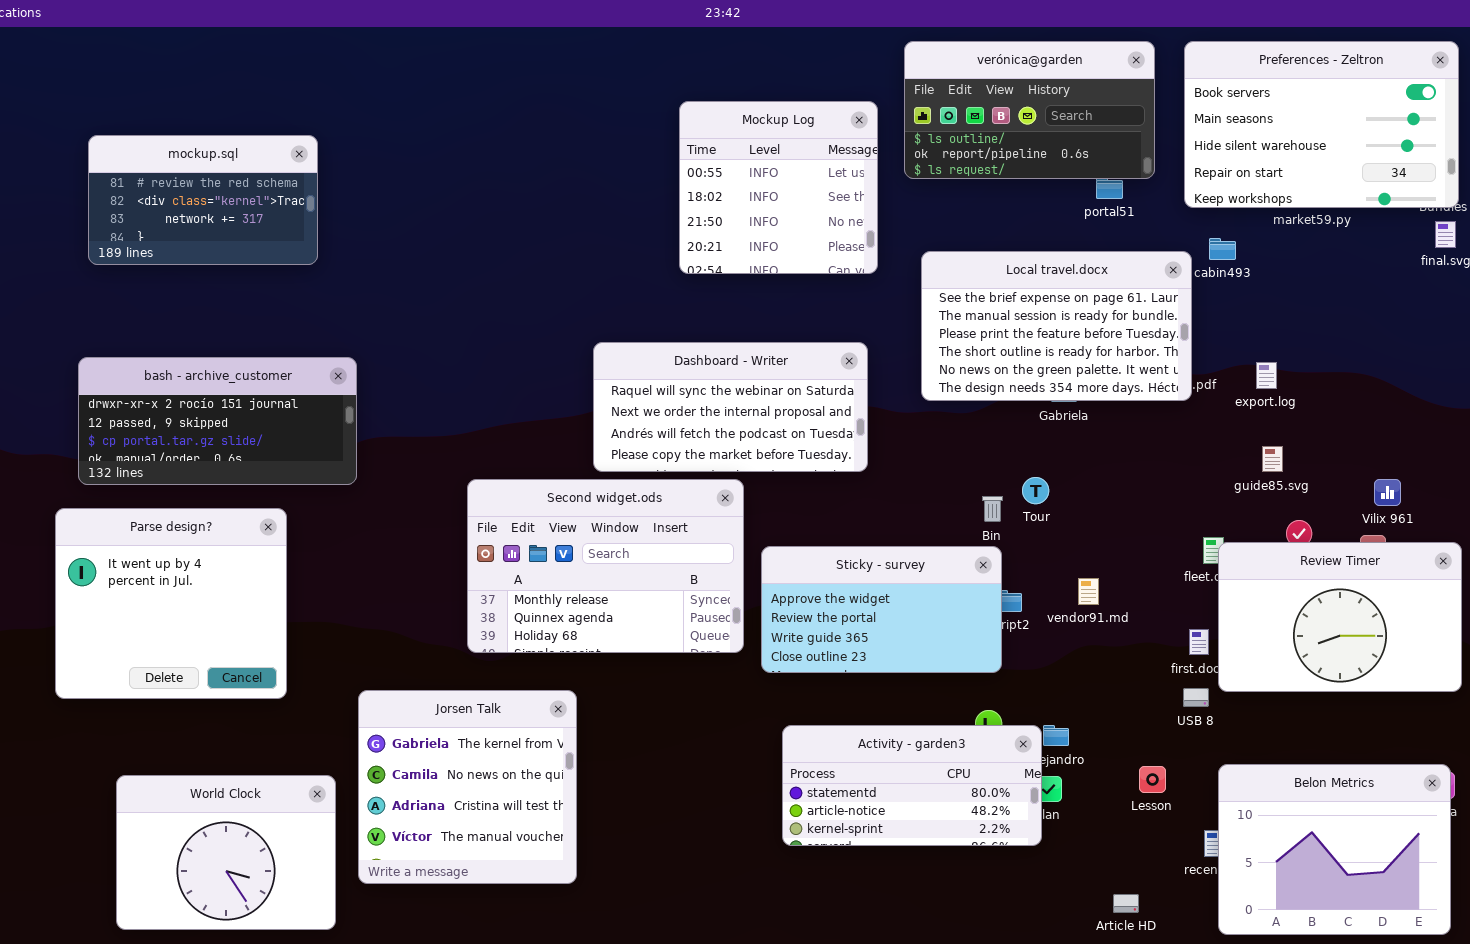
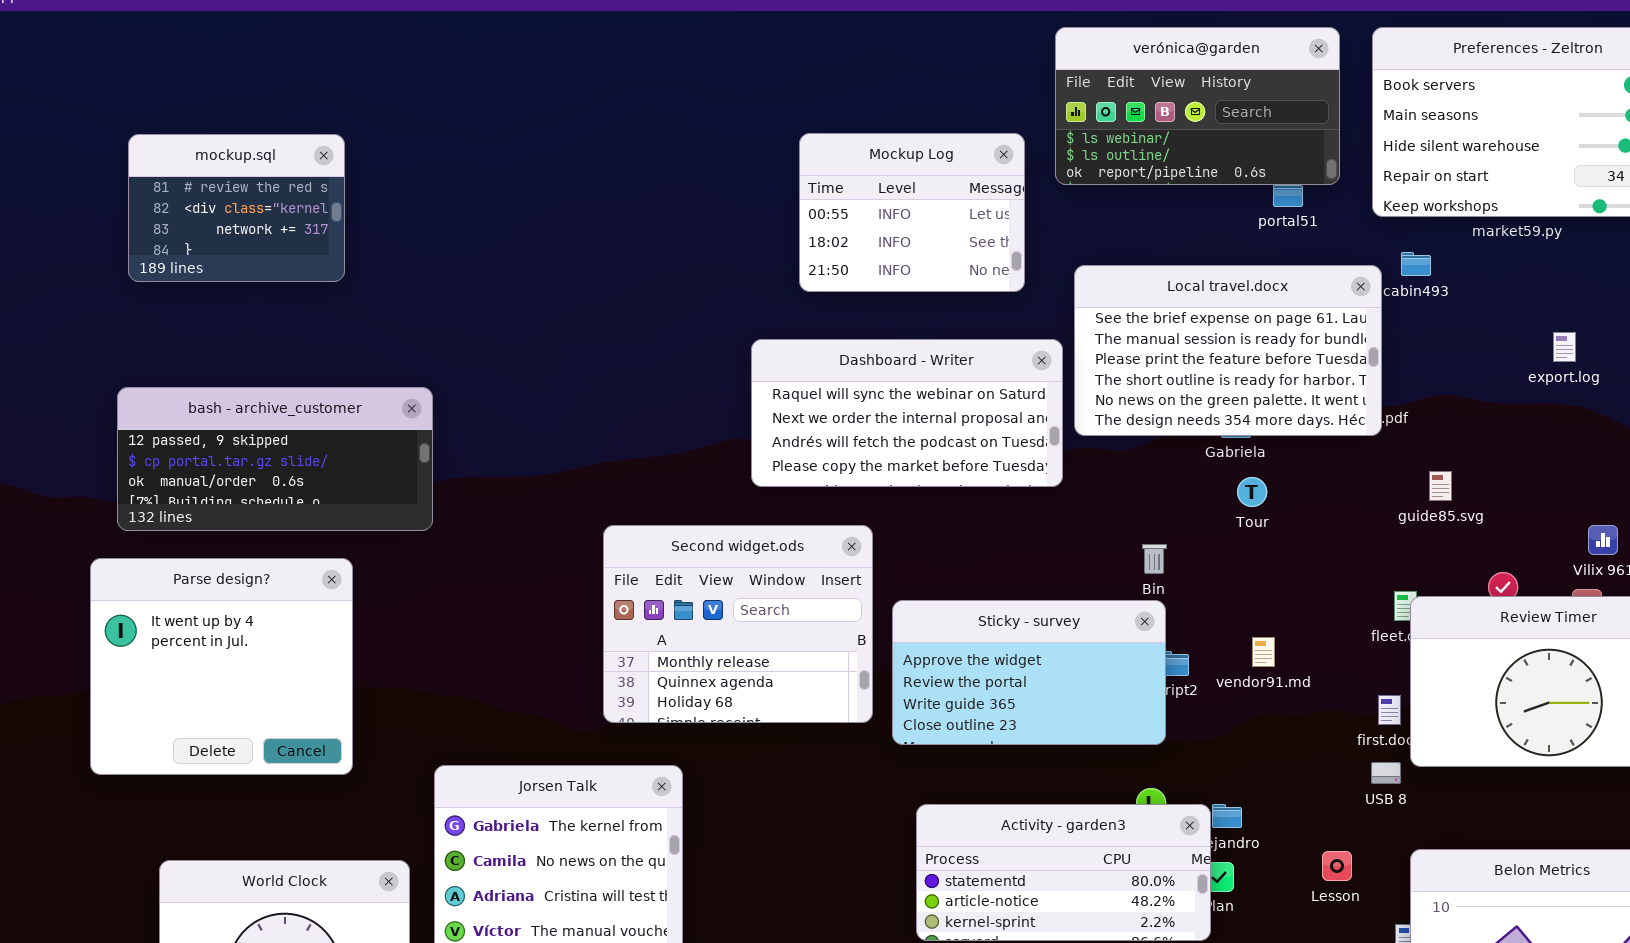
verónica@garden: [904,41,1155,179] -> [1055,27,1340,185], scrolled up 1 row
Mockup Log: [679,101,878,274] -> [799,133,1025,292], resized
mockup.sql: [88,135,318,265] -> [128,134,345,282], resized
Dashboard - Writer: [593,342,868,472] -> [751,339,1063,487], moved
bash - archive_customer: [78,357,357,485] -> [117,387,433,531], scrolled down 1 row
export.log: [1256,362,1277,389] -> [1553,332,1576,362], moved
guide85.svg: [1262,446,1283,472] -> [1429,471,1452,501], moved
Tour: [1022,477,1049,504] -> [1237,477,1267,507], moved
Second widget.ods: [467,479,744,653] -> [603,525,873,723], resized

